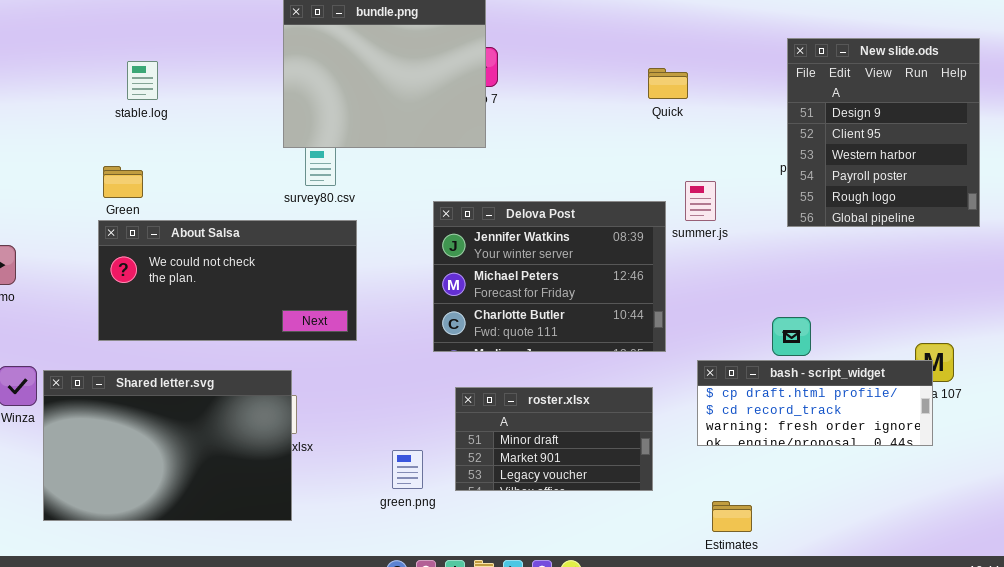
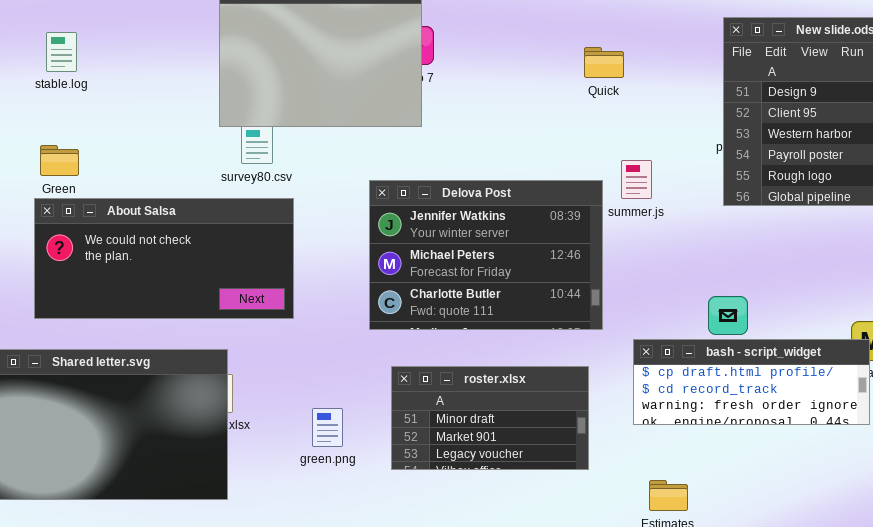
stable.log: [127,61,158,100] -> [46,32,77,72], moved
green.png: [392,450,423,489] -> [312,408,343,447], moved

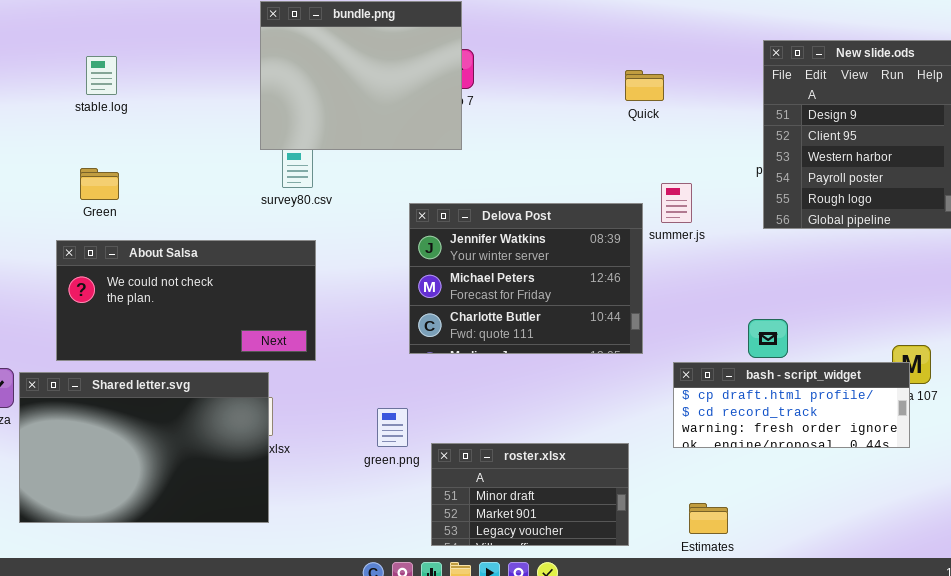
About Salsa: [34,198,294,319] -> [56,240,316,361], moved
roster.xlsx: [391,366,589,470] -> [431,443,629,546], moved
green.png: [312,408,343,447] -> [377,408,408,447], moved

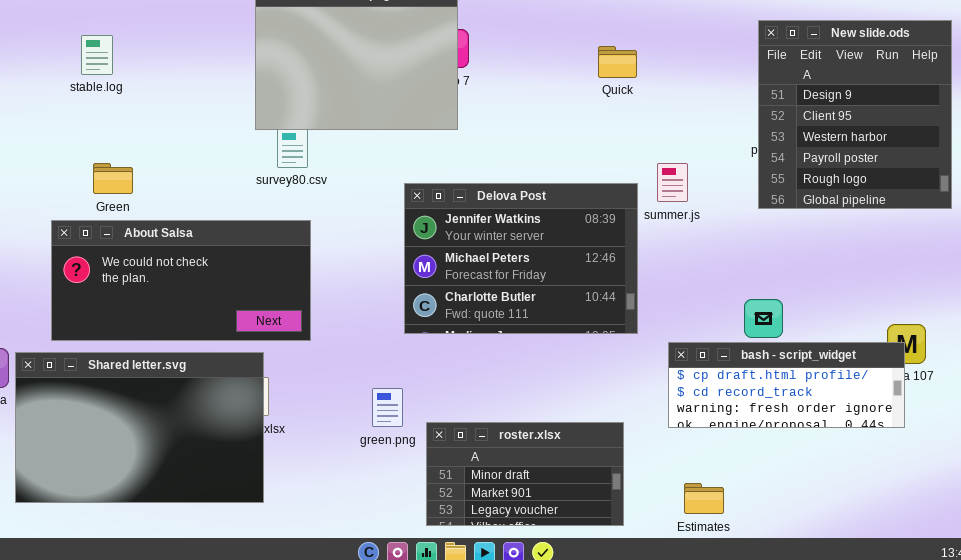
Quick: [625,70,664,101] -> [598,46,637,78], moved
Green: [80,168,119,200] -> [93,163,133,194], moved

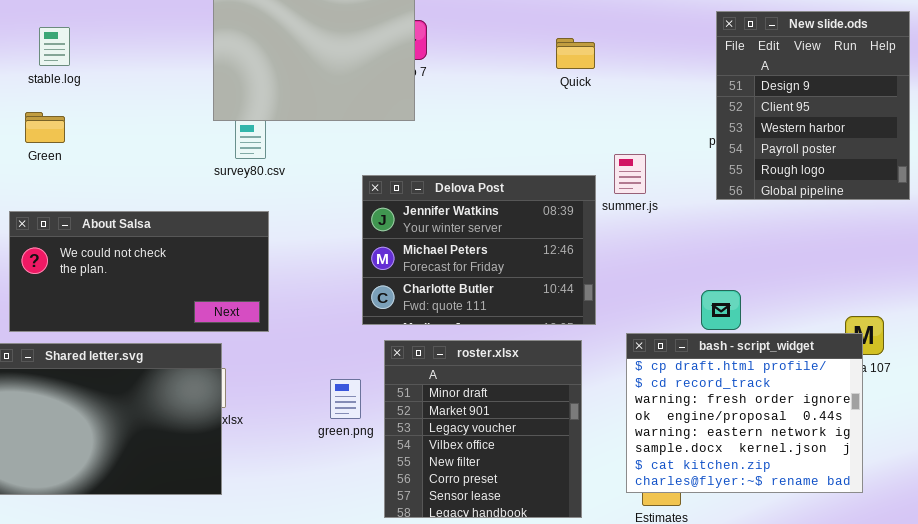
Green: [93,163,133,194] -> [25,112,65,143], moved
bash - script_widget: [668,342,905,428] -> [626,333,863,493], resized
roster.xlsx: [426,422,624,526] -> [384,340,582,518], resized

